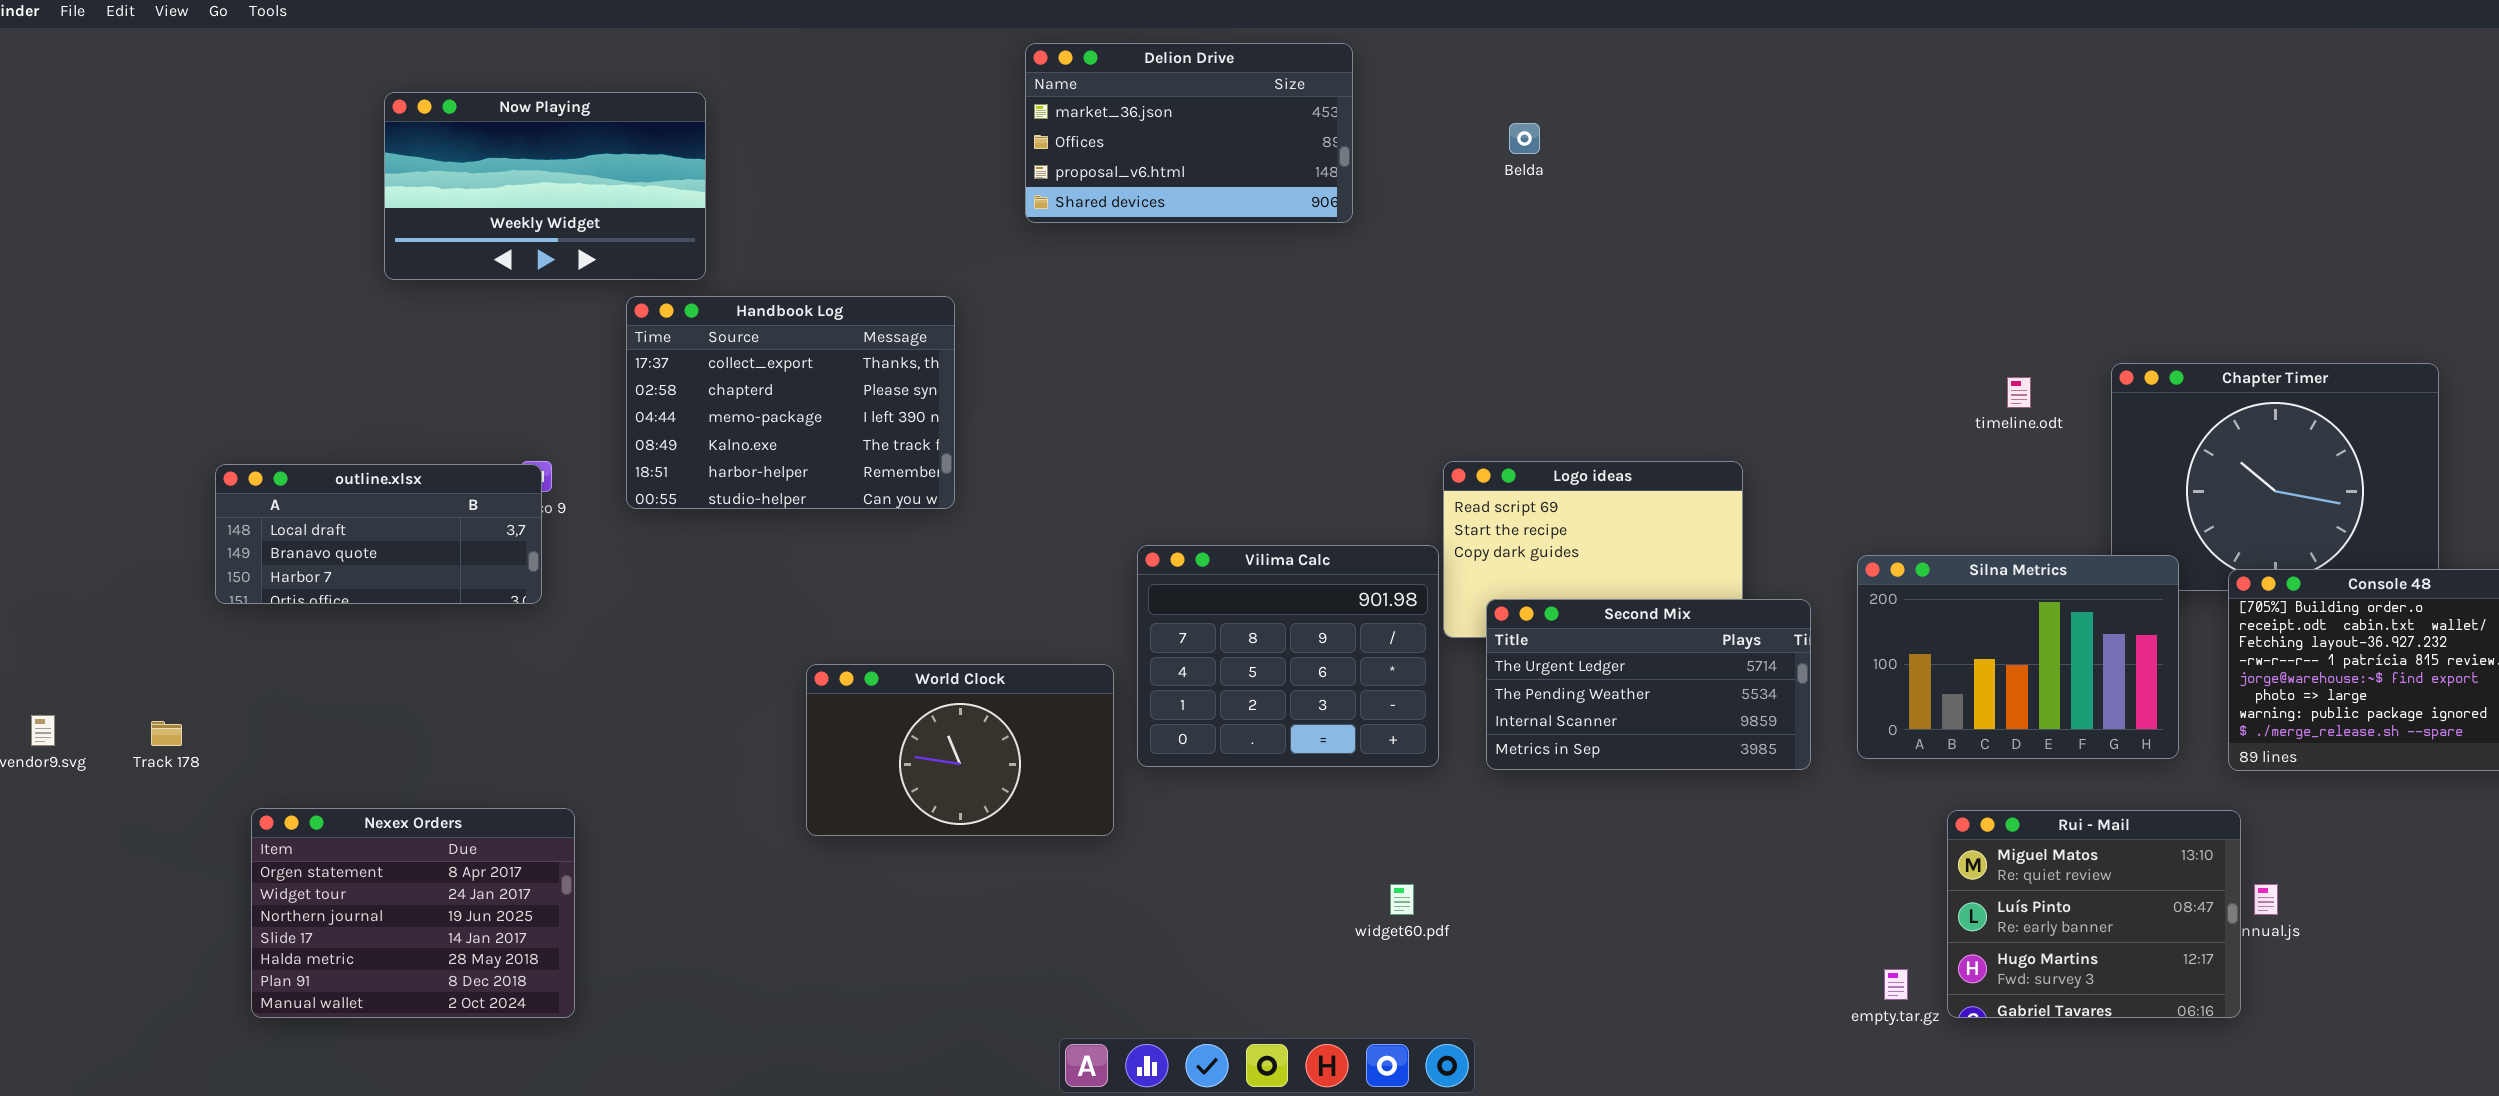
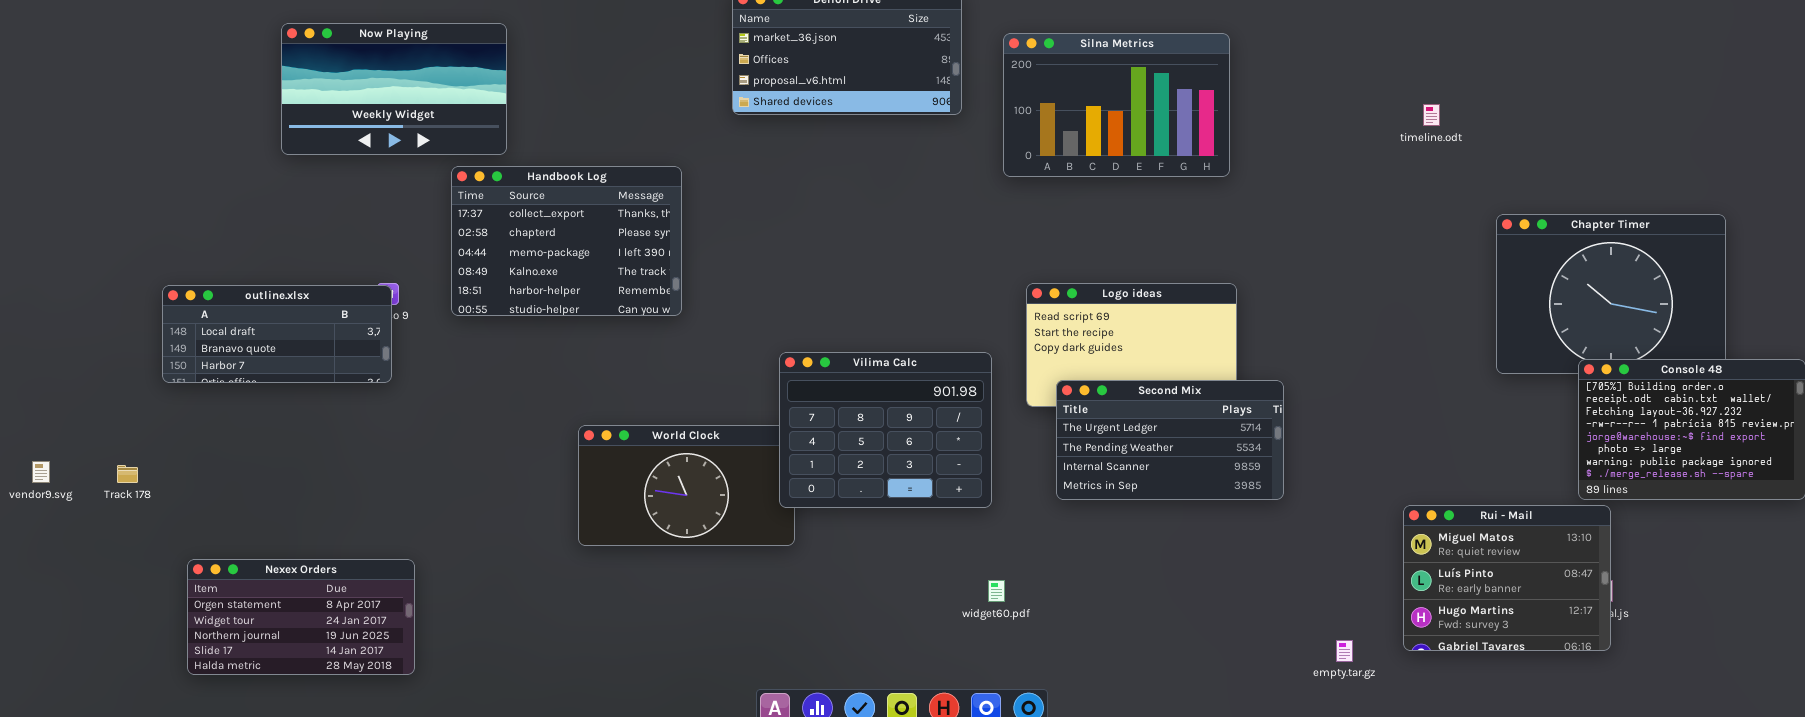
timeline.odt: [2007,377,2031,408] -> [1423,104,1440,126], moved
Vilima Calc: [1137,545,1439,767] -> [779,352,992,508], moved
Silna Metrics: [1857,555,2179,759] -> [1003,33,1230,177], moved
Nexex Orders: [251,808,575,1018] -> [187,559,415,675], resized
Rui - Mail: [1947,810,2241,1018] -> [1403,505,1611,651], moved

